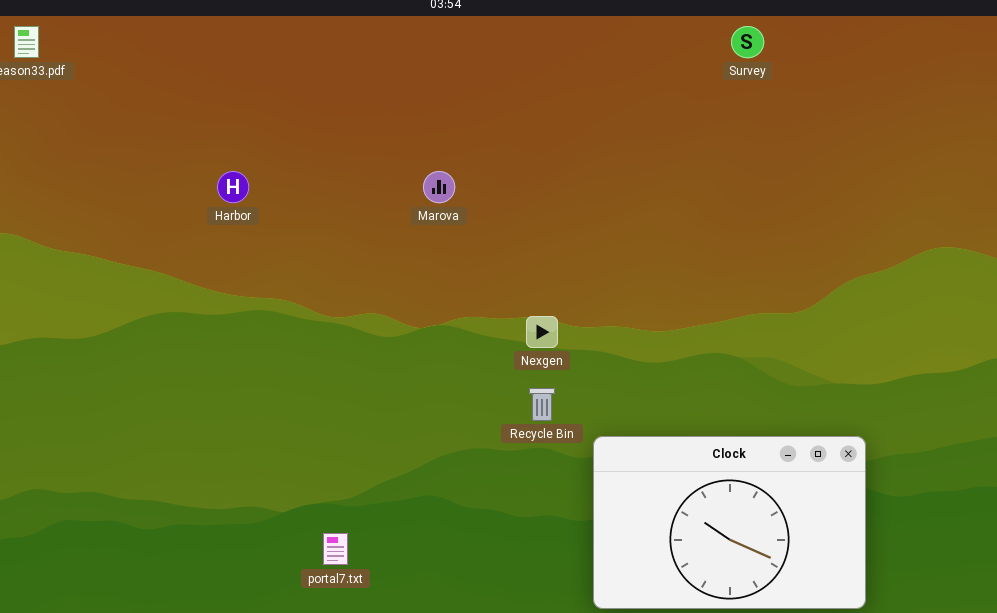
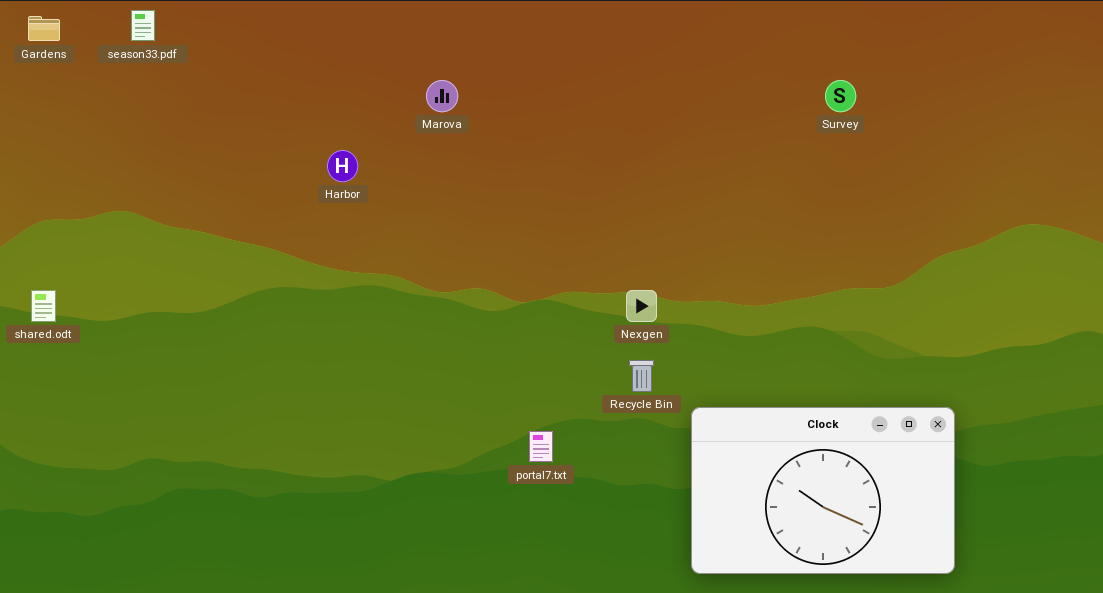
Survey: [731,26,764,58] -> [825,80,856,112], moved
Marova: [423,171,455,203] -> [426,80,458,112], moved
portal7.txt: [323,533,348,565] -> [529,431,553,462], moved

